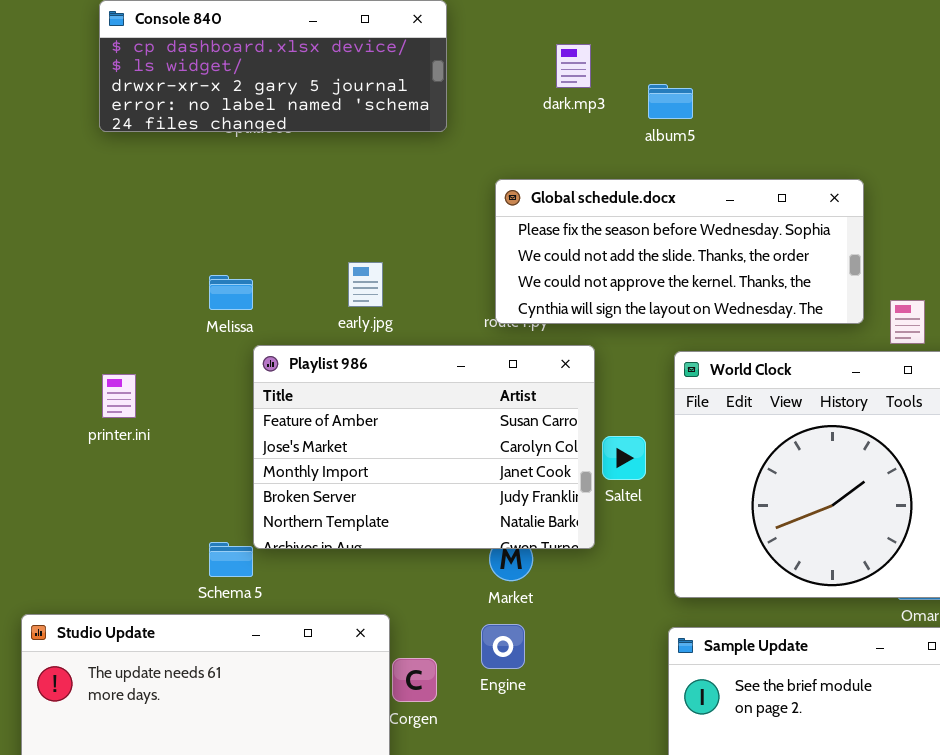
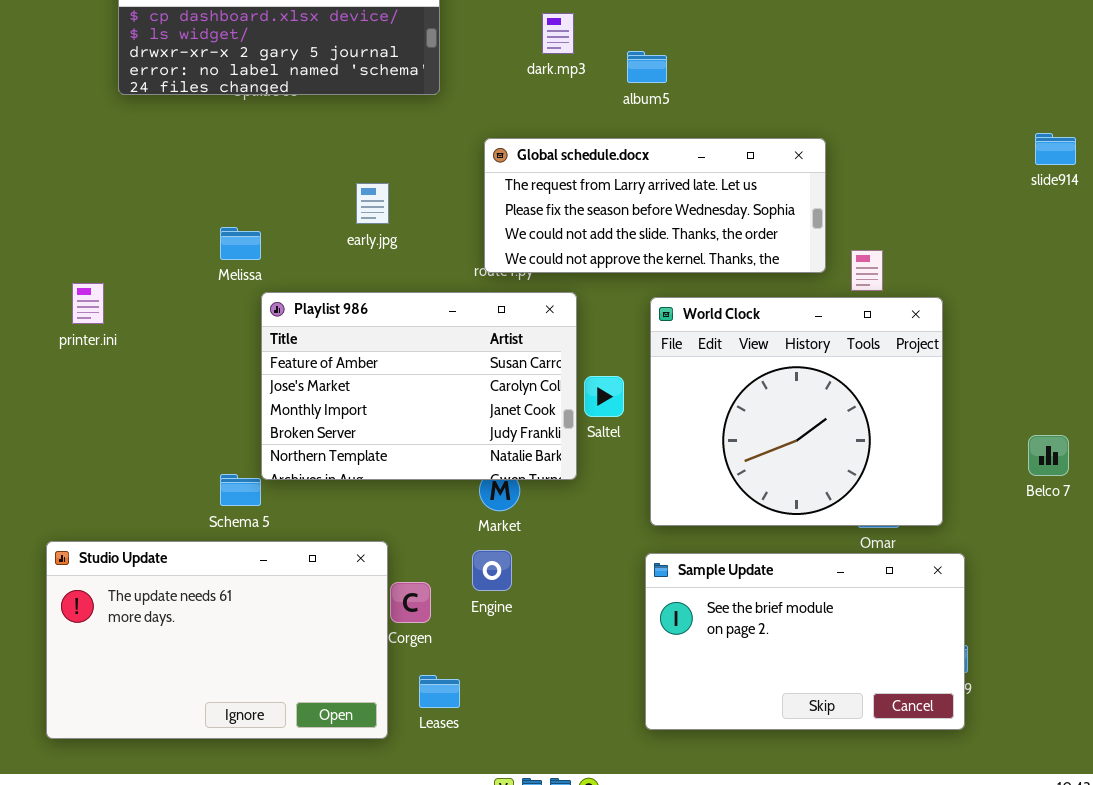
Global schedule.docx: [495,179,864,324] -> [484,138,826,273], scrolled up 1 row
early.jpg: [348,262,383,307] -> [356,183,389,224], moved
printer.ini: [102,374,136,418] -> [72,283,104,324], moved

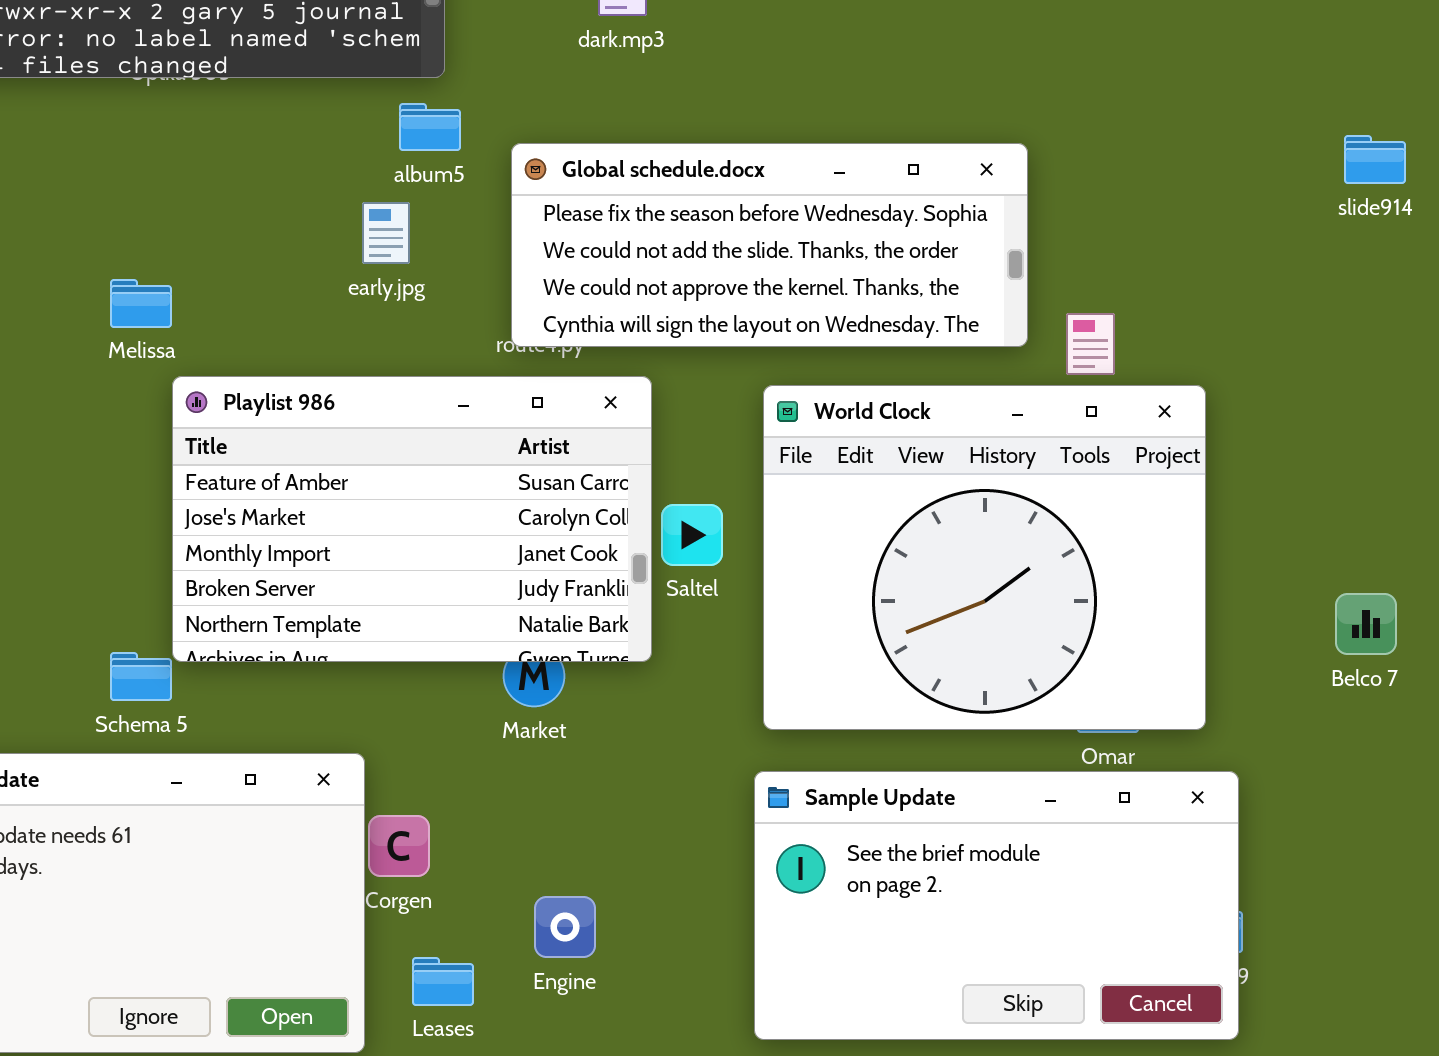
album5: [627,51,667,83] -> [399,103,461,151], moved
Global schedule.docx: [484,138,826,273] -> [511,143,1028,347], scrolled down 1 row
early.jpg: [356,183,389,224] -> [362,202,410,264], moved
Engine: [472,550,512,591] -> [534,896,596,958], moved

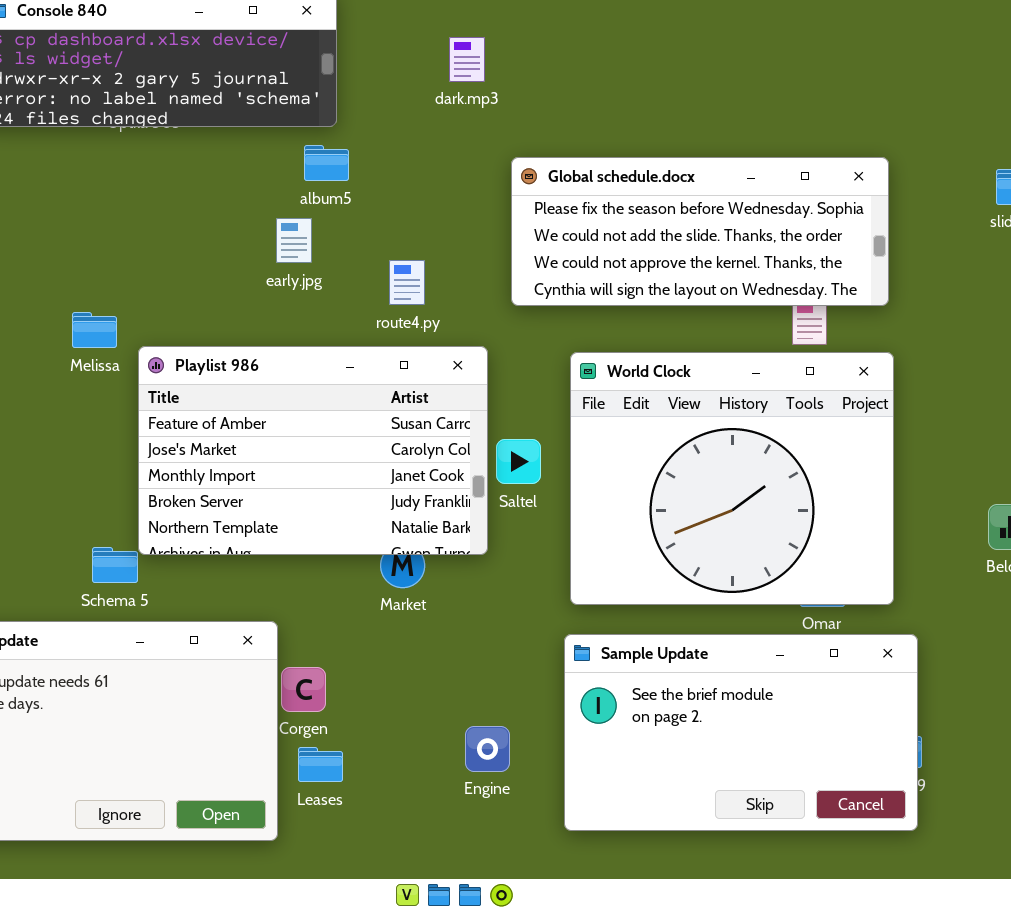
Global schedule.docx: [511,143,1028,347] -> [511,157,889,306], moved
Melissa: [110,279,172,328] -> [72,312,117,348], moved
Engine: [534,896,596,958] -> [465,726,510,772], moved
Leases: [412,957,474,1006] -> [298,747,343,782], moved

